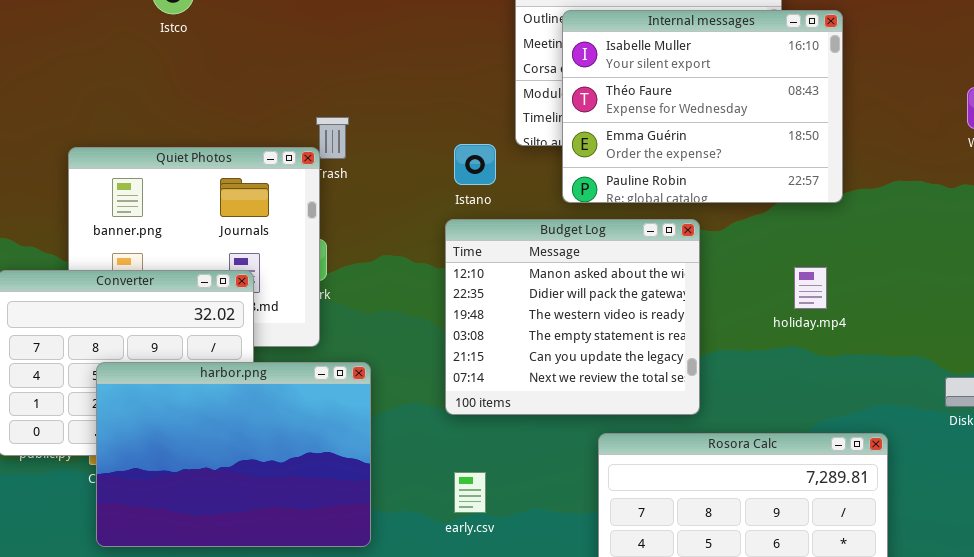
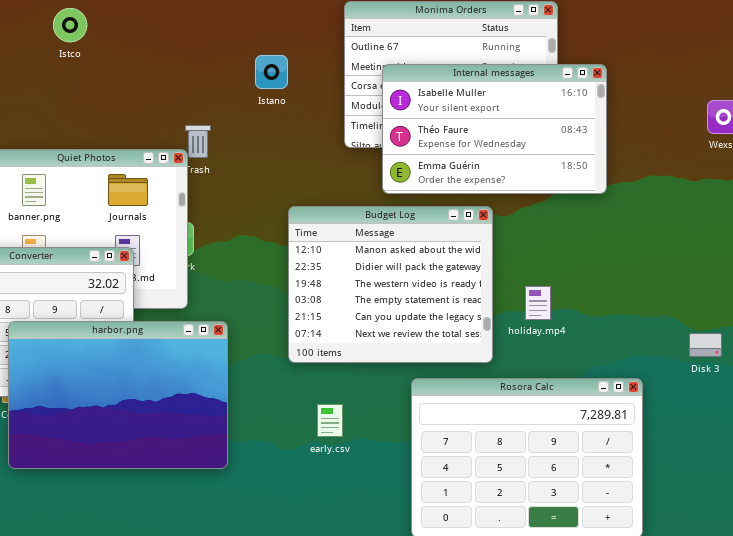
Internal messages: [562,10,843,203] -> [382,64,607,194], resized
Istano: [454,144,496,185] -> [255,55,288,89], moved
holiday.mp4: [794,267,827,309] -> [525,286,551,320], moved
early.csv: [454,472,486,513] -> [317,404,343,437], moved

